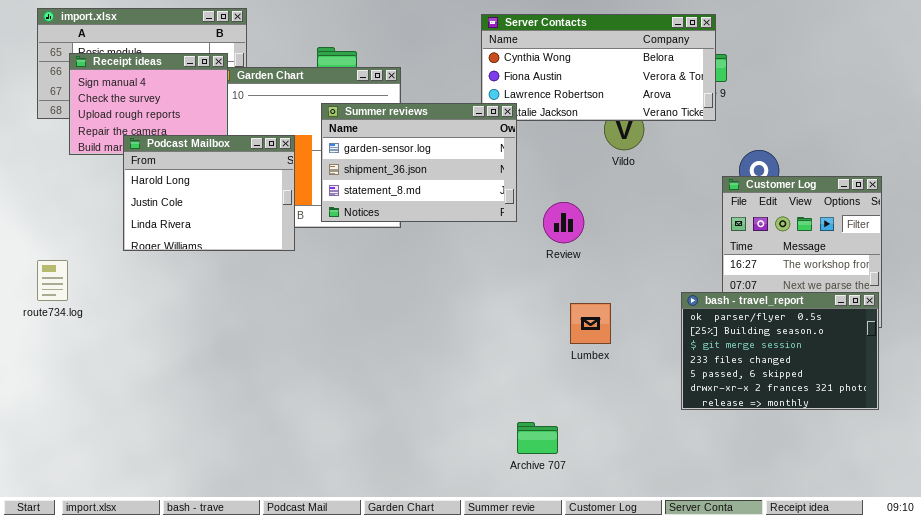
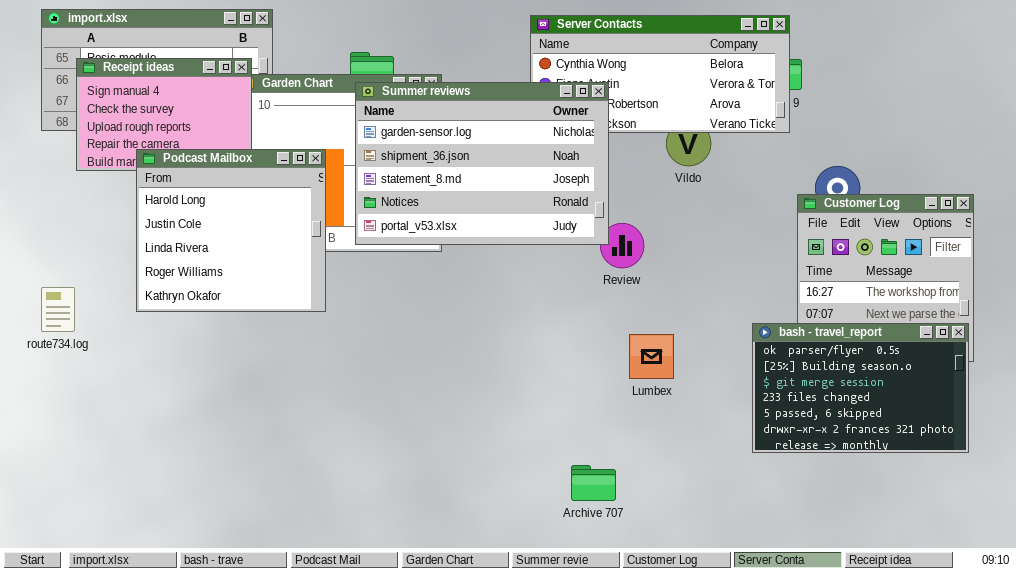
Summer reviews: [321,103,517,222] -> [355,82,609,245], resized
Podcast Mailbox: [123,135,295,251] -> [136,149,326,312], resized

